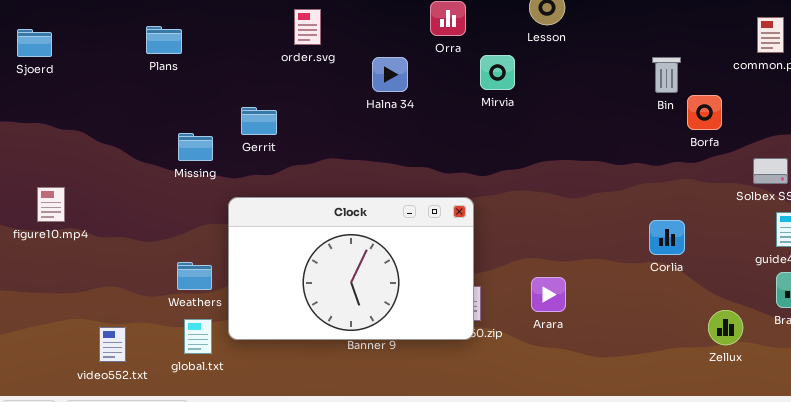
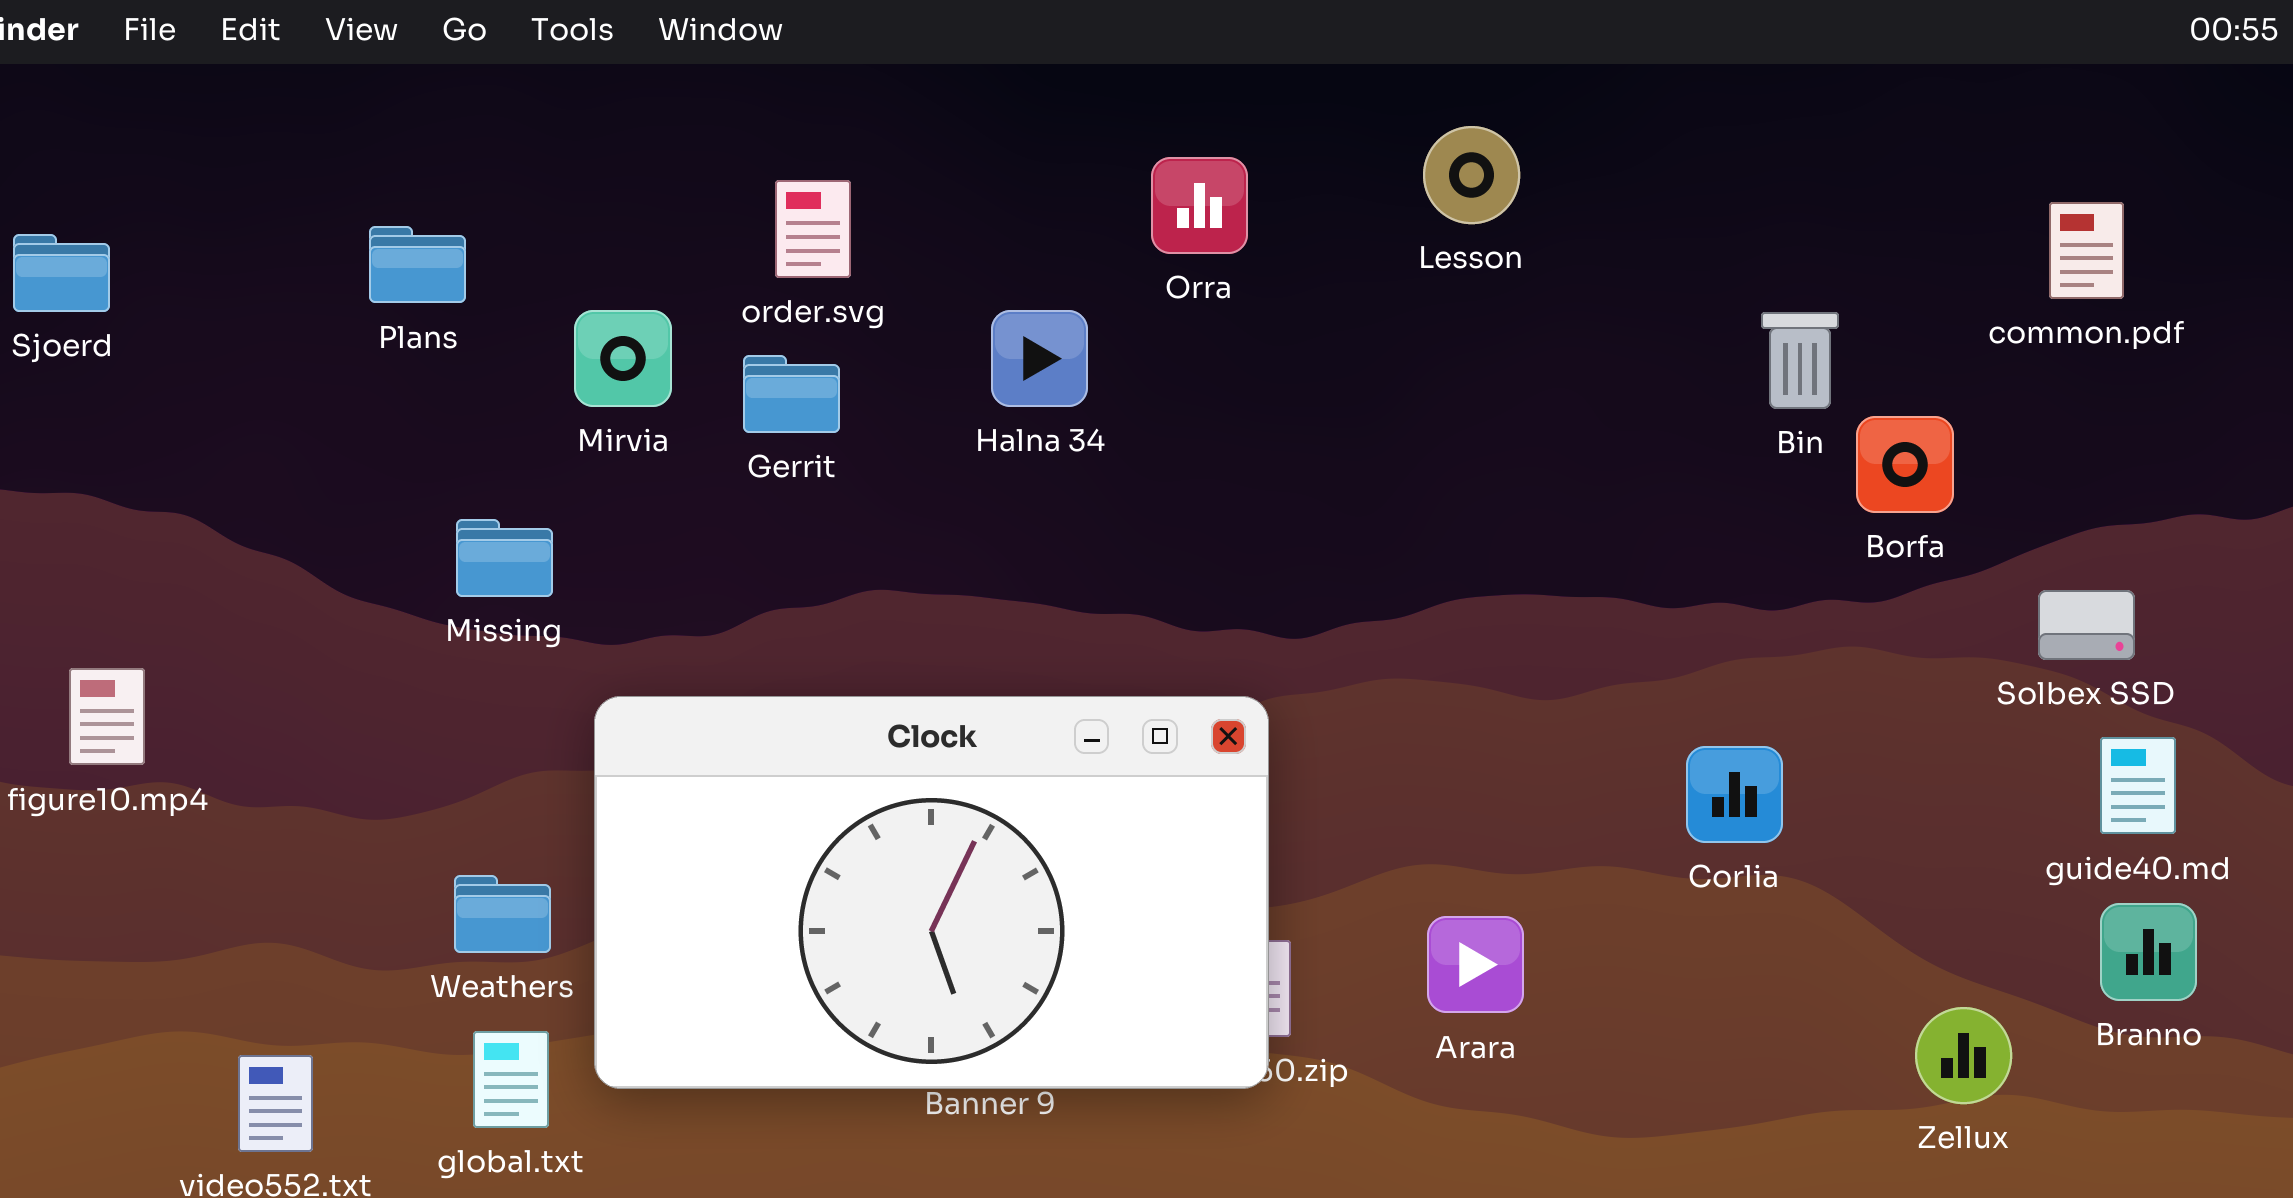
Mirvia: [480,55,515,90] -> [574,310,672,407], moved
Gerrit: [241,107,277,135] -> [743,355,840,433], moved
Corlia: [649,220,685,255] -> [1686,746,1783,843], moved

